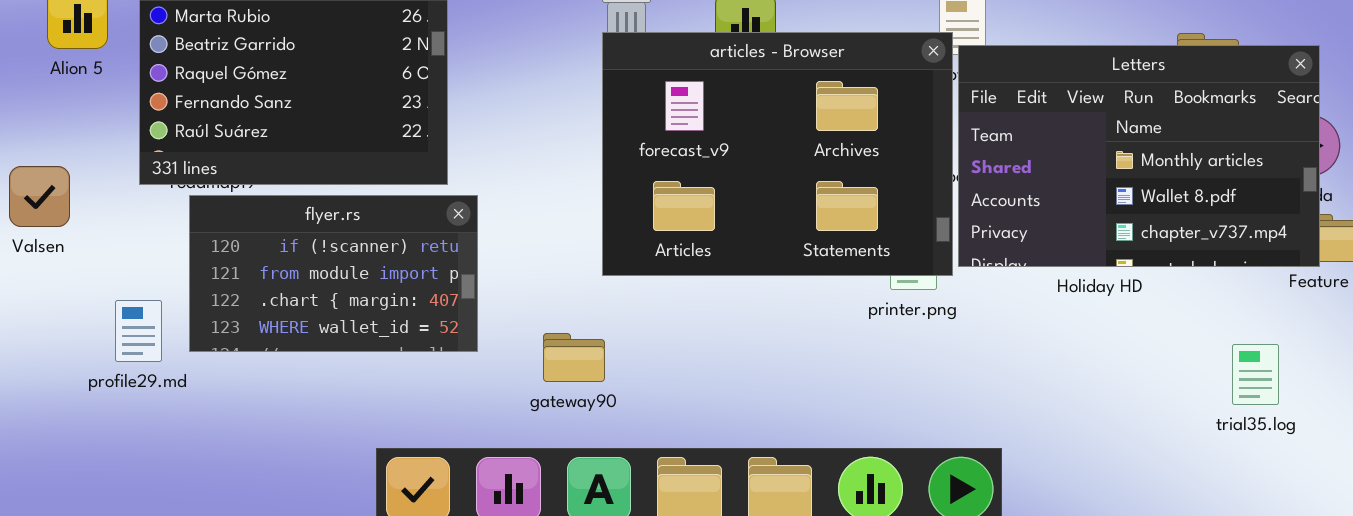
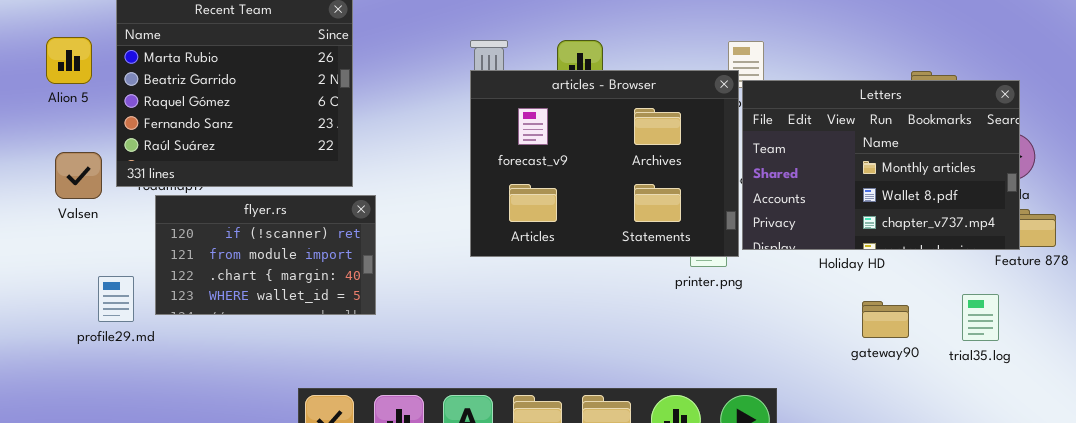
Valsen: [9,166,70,227] -> [55,152,102,199], moved
gateway90: [543,333,605,382] -> [862,301,909,338], moved
trial35.log: [1232,344,1279,405] -> [962,294,999,341], moved

